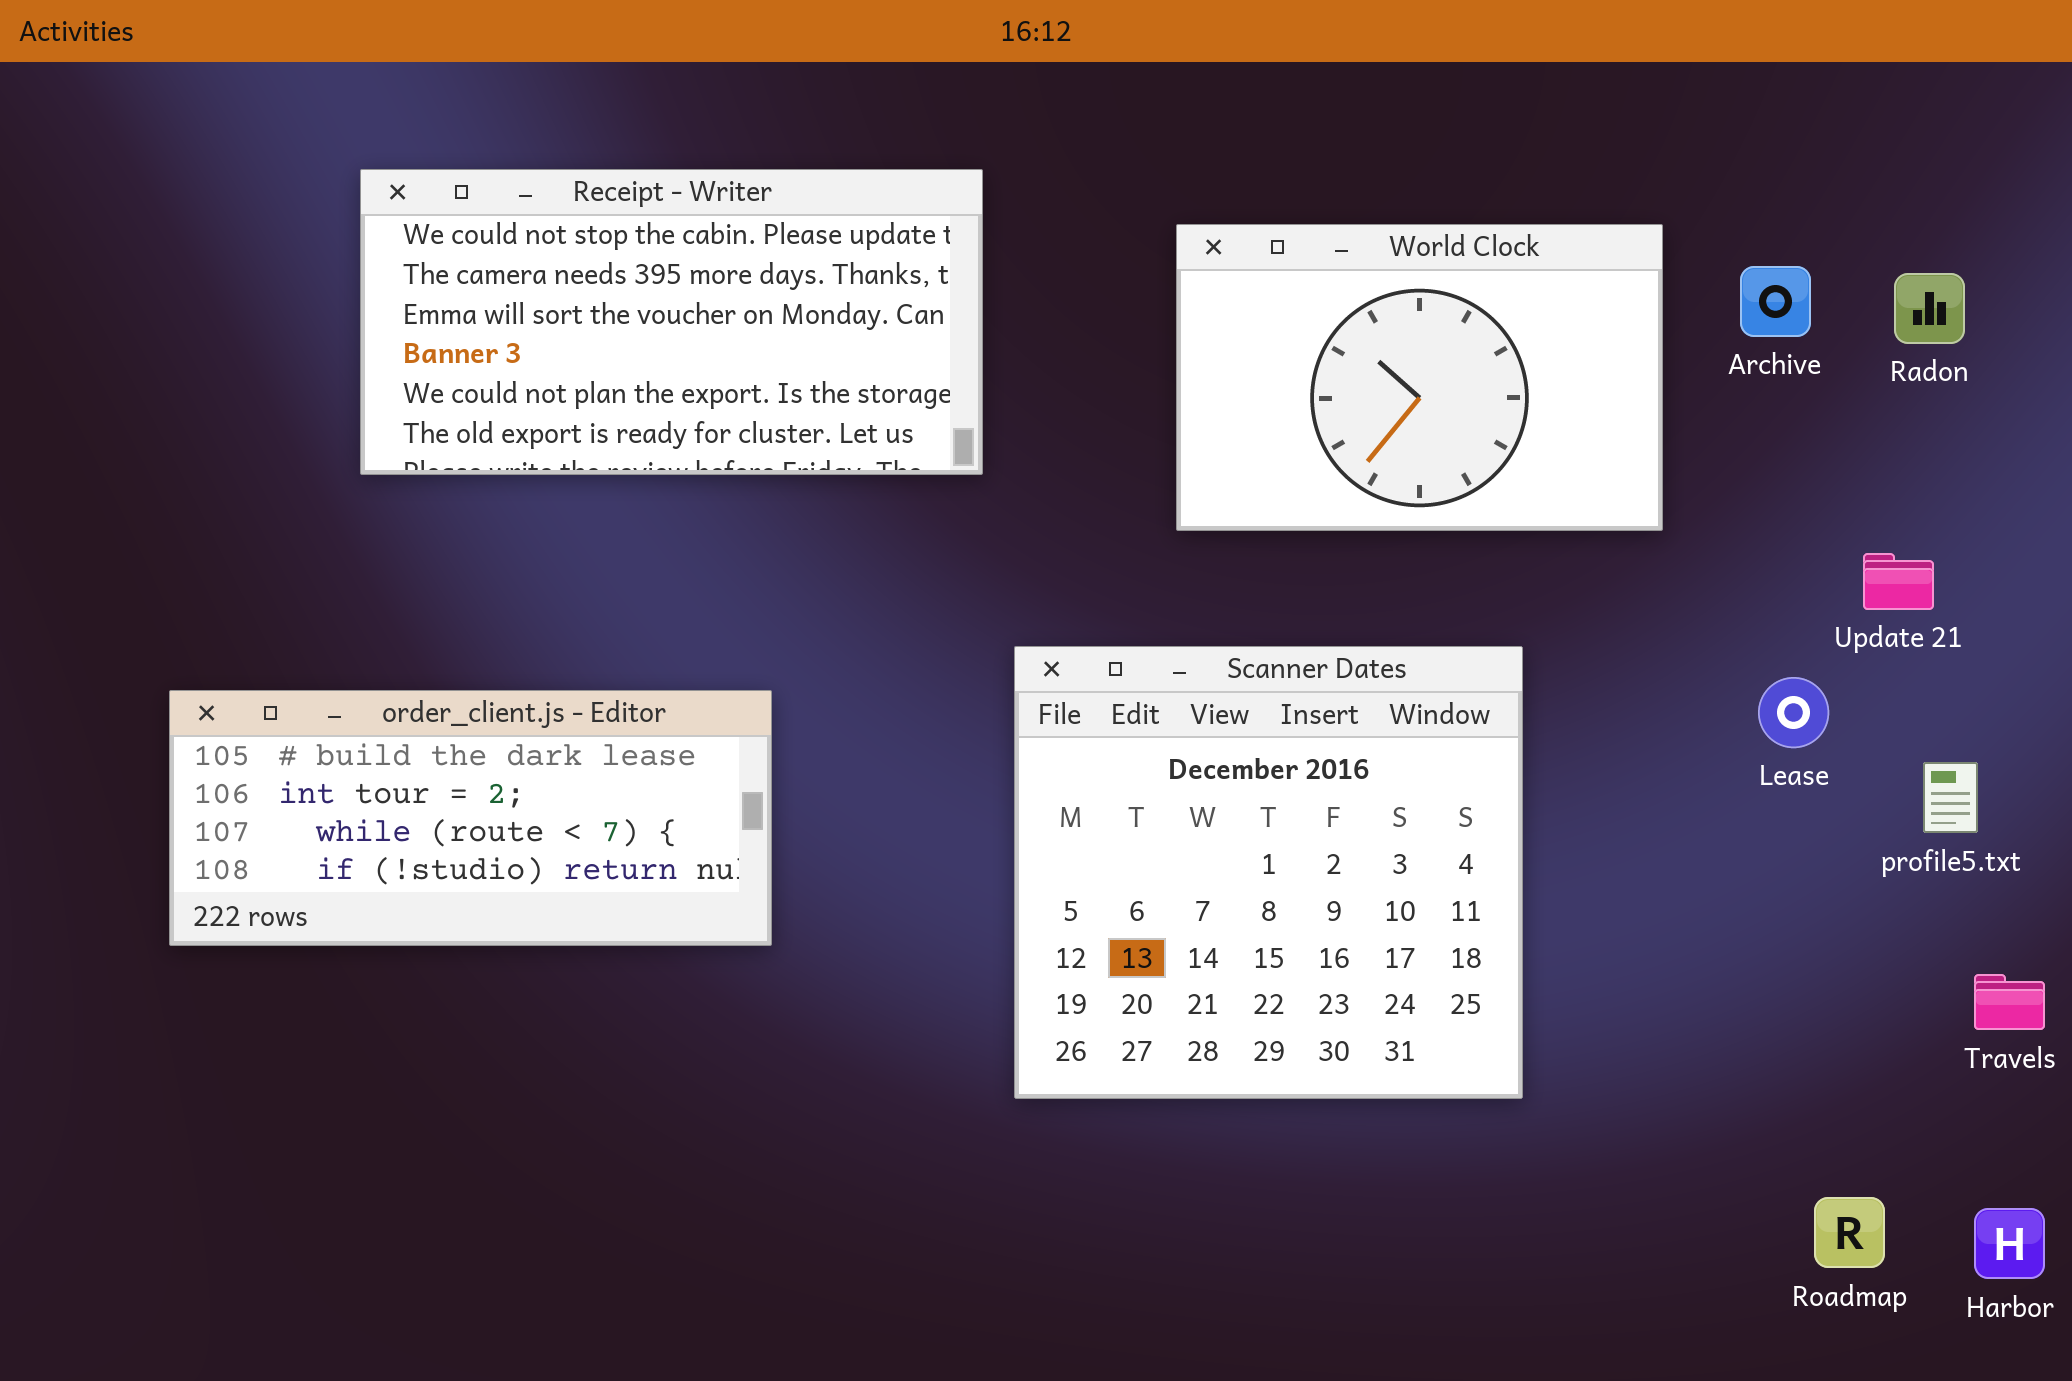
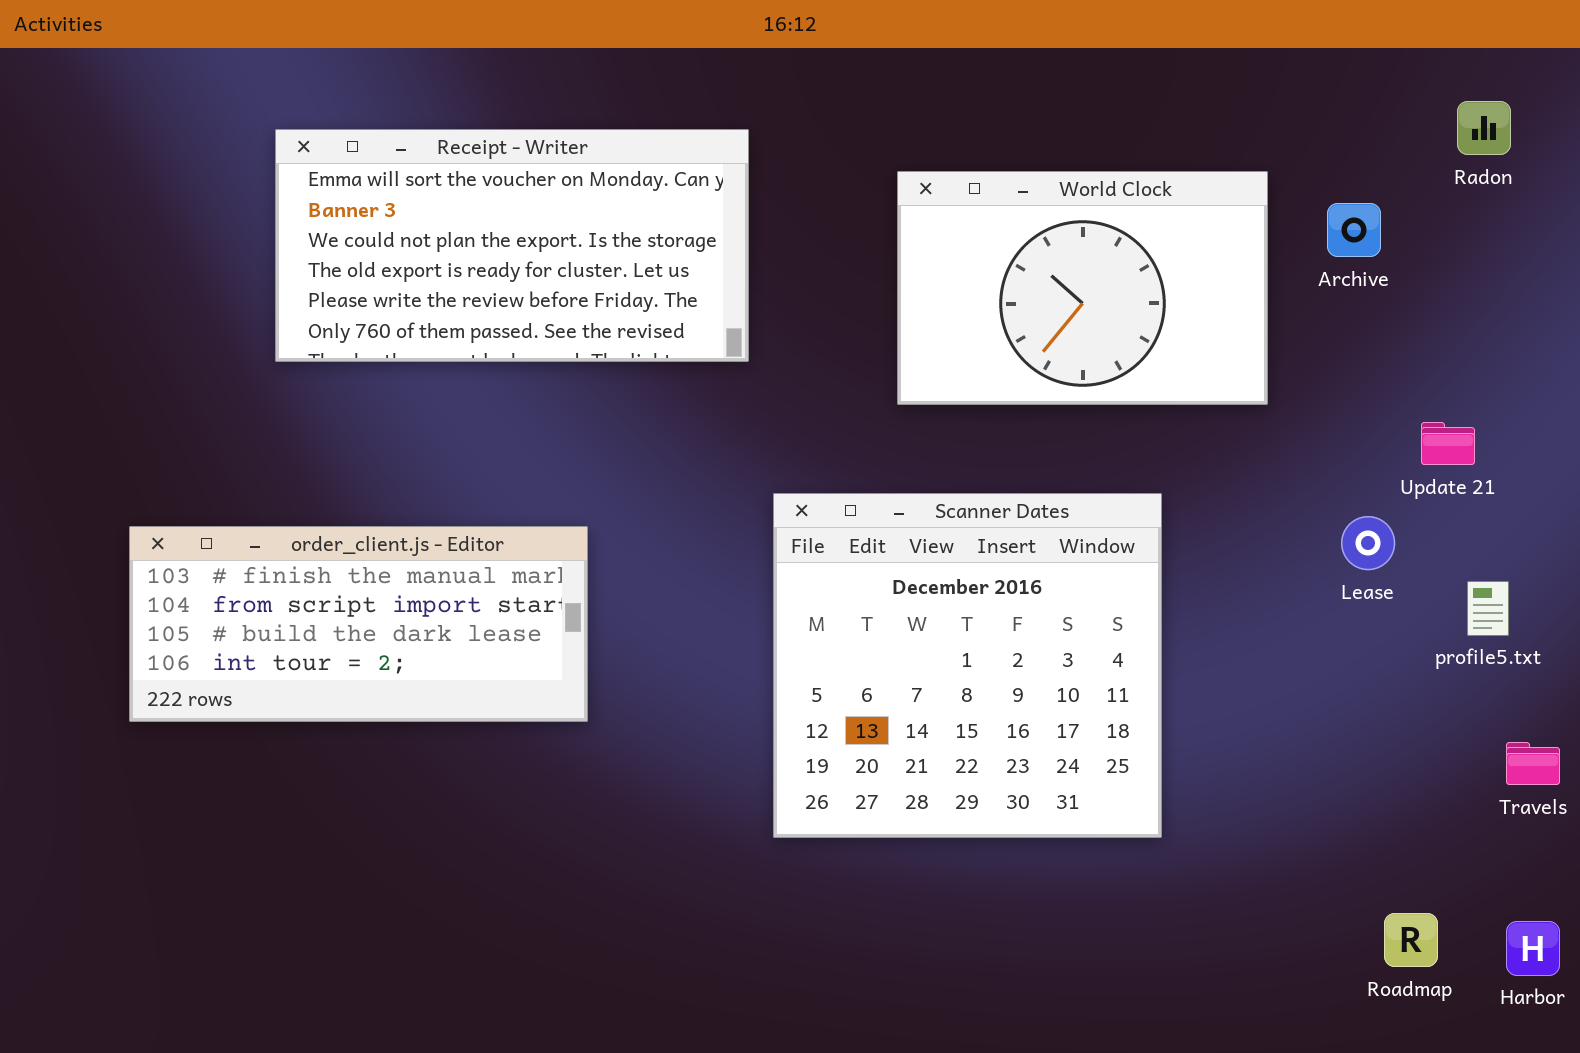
Receipt - Writer: [360,169,983,475] -> [275,129,749,362], scrolled down 2 rows
Radon: [1894,273,1965,344] -> [1457,101,1511,155], moved
order_client.js - Editor: [169,690,772,946] -> [129,526,588,722], scrolled up 2 rows

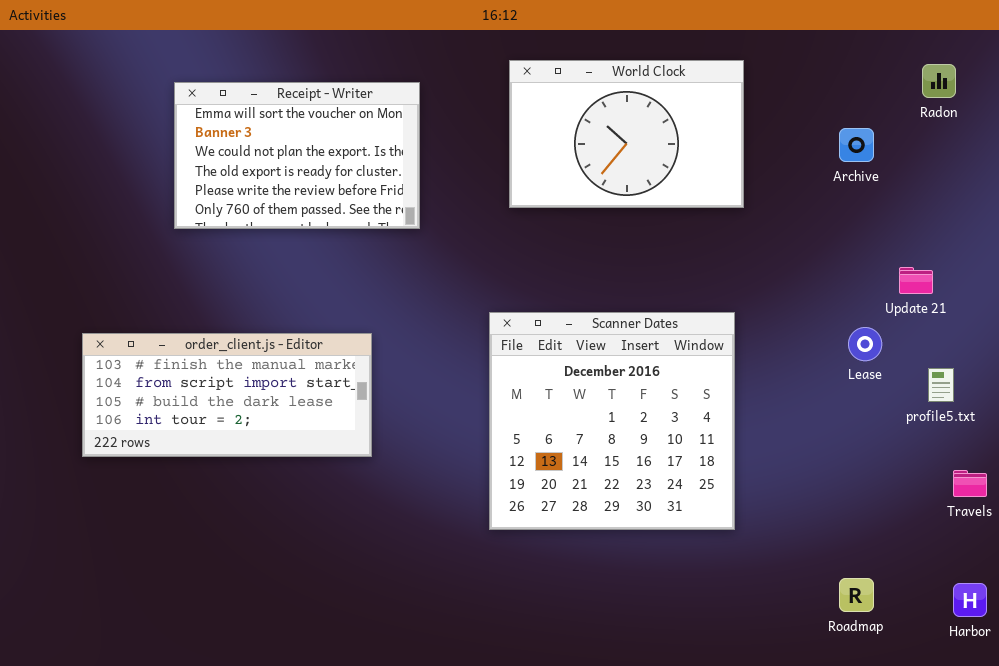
Receipt - Writer: [275,129,749,362] -> [174,82,420,229], resized
World Clock: [897,171,1268,405] -> [509,60,744,208], moved
Roadmap: [1384,913,1438,967] -> [839,578,874,612], moved

